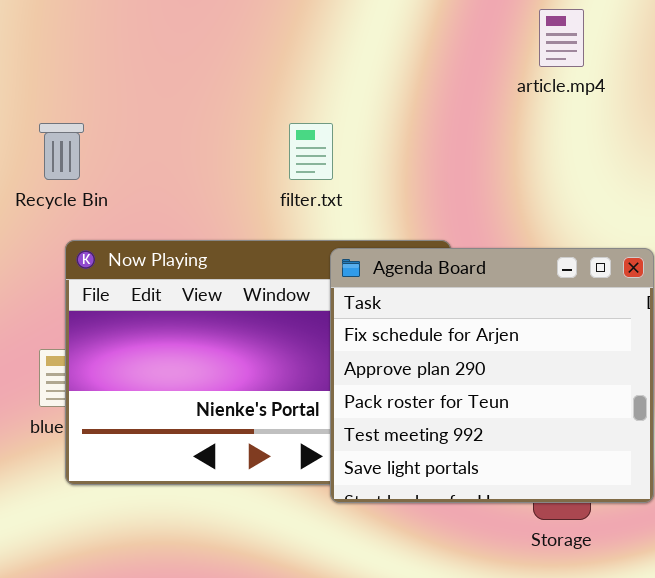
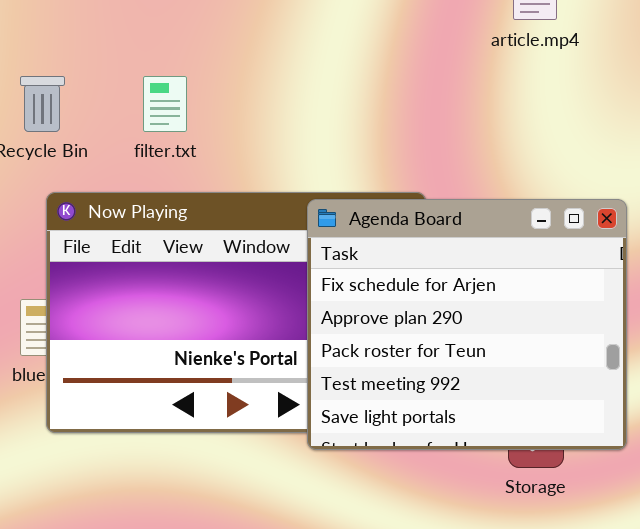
filter.txt: [289,123,333,180] -> [143,76,187,132], moved

